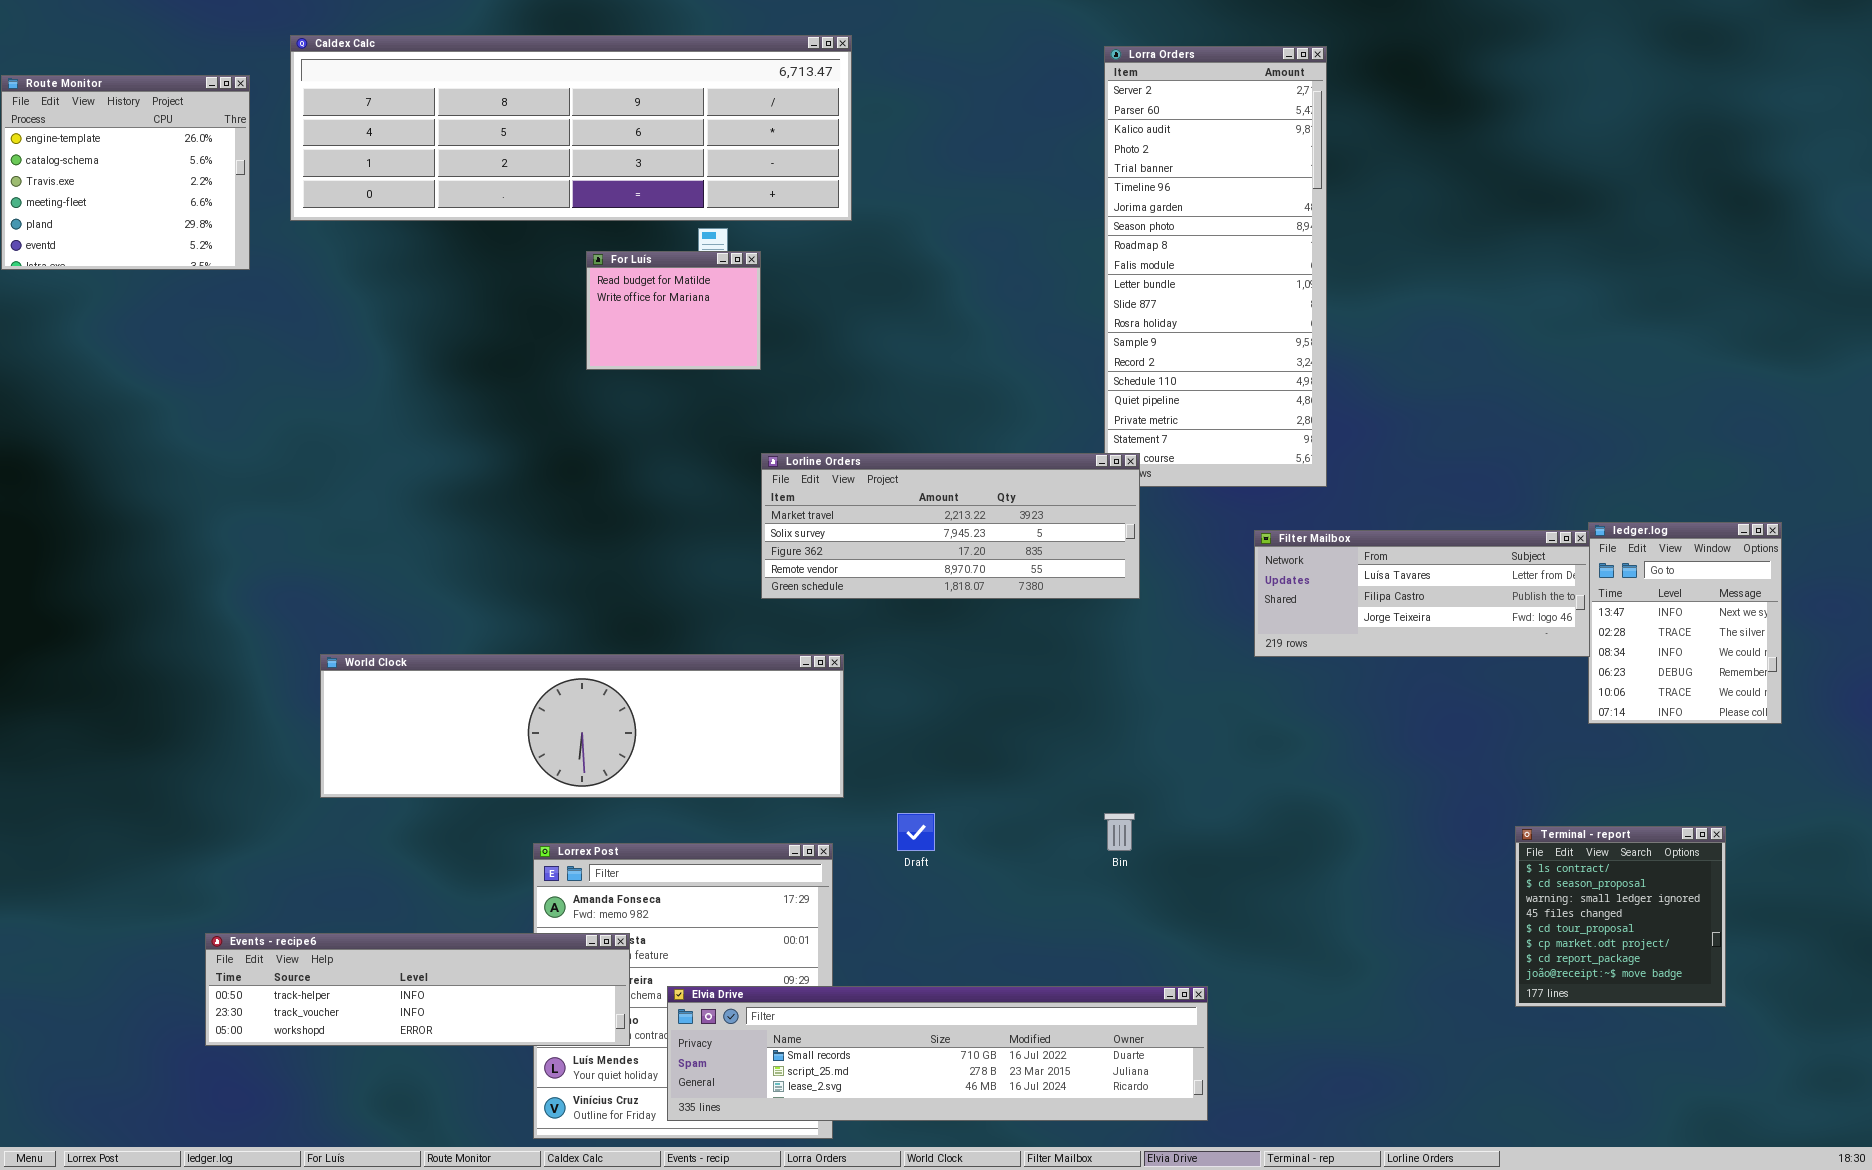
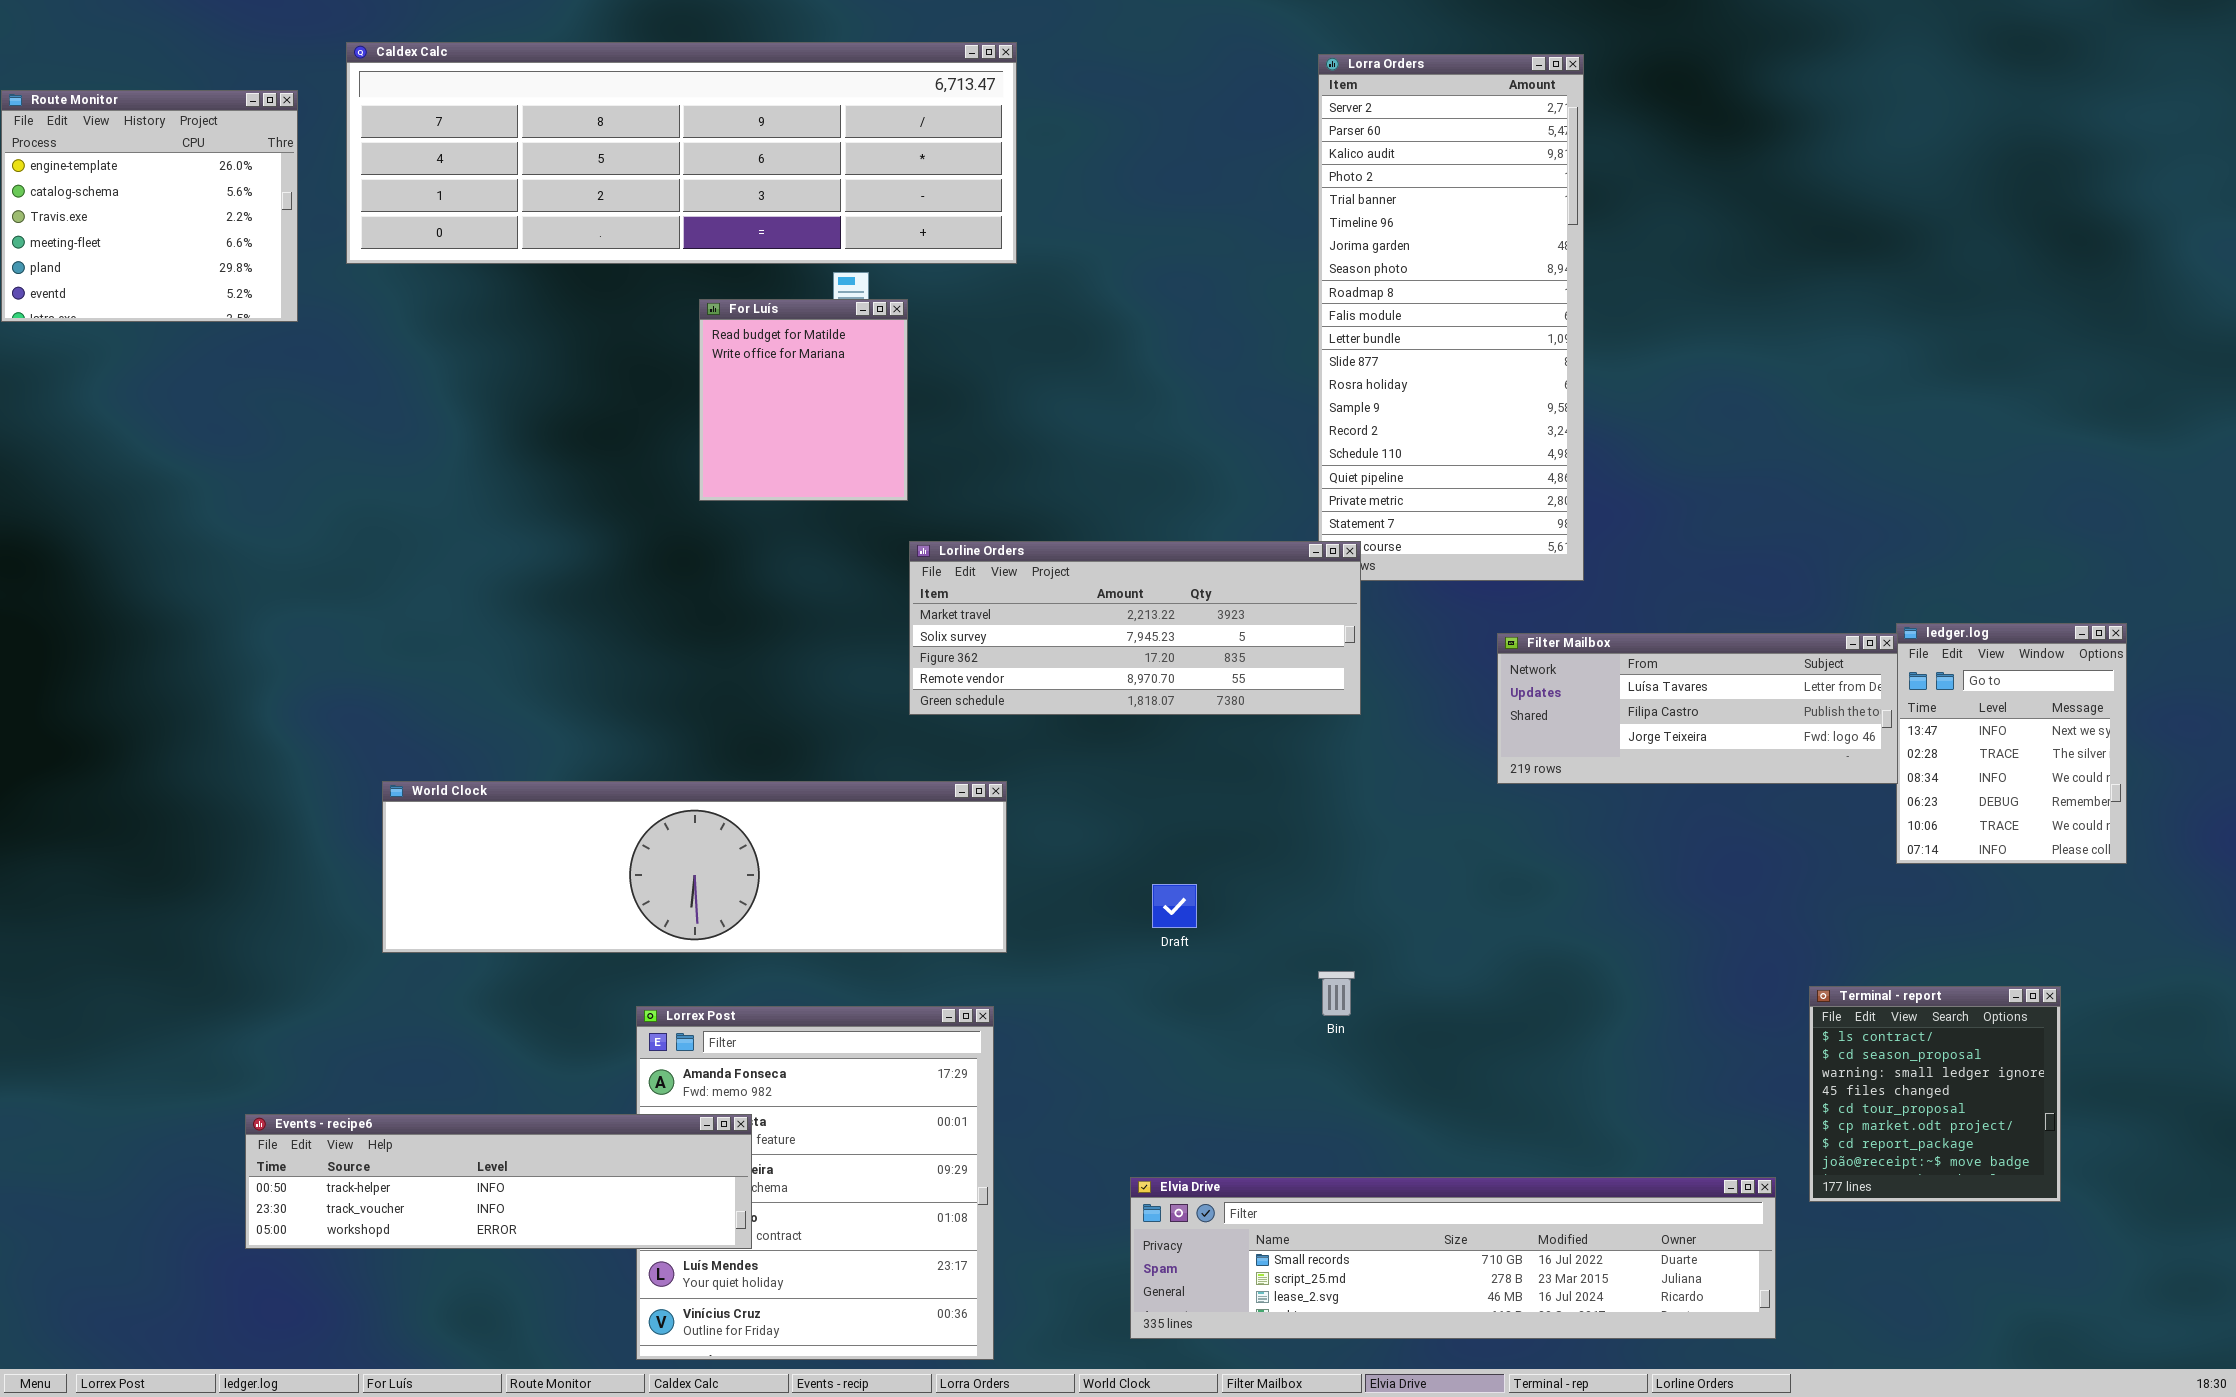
For Luís: [586,251,761,370] -> [699,299,908,501], resized
Draft: [897,813,935,851] -> [1152,884,1197,928], moved
Elvia Drive: [667,986,1208,1121] -> [1130,1177,1776,1339], moved

